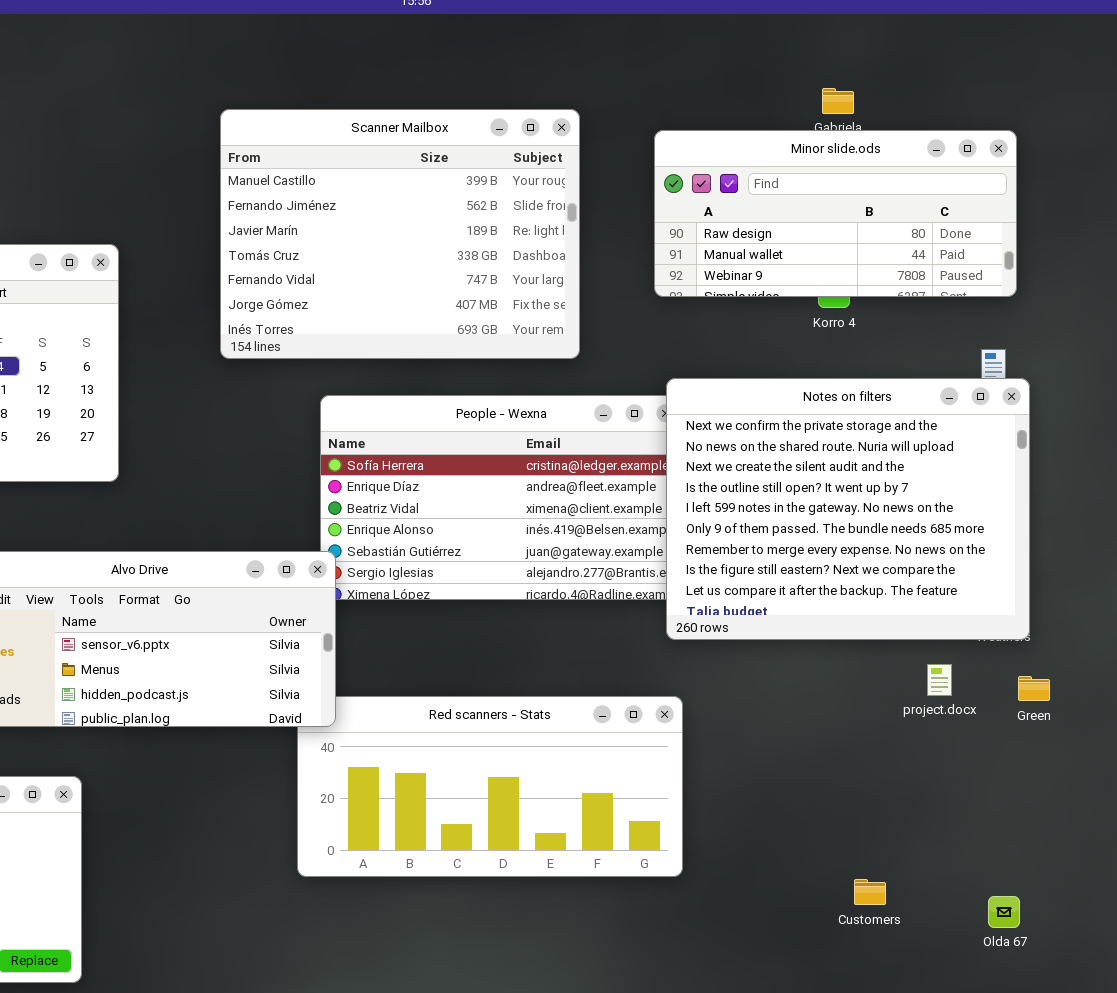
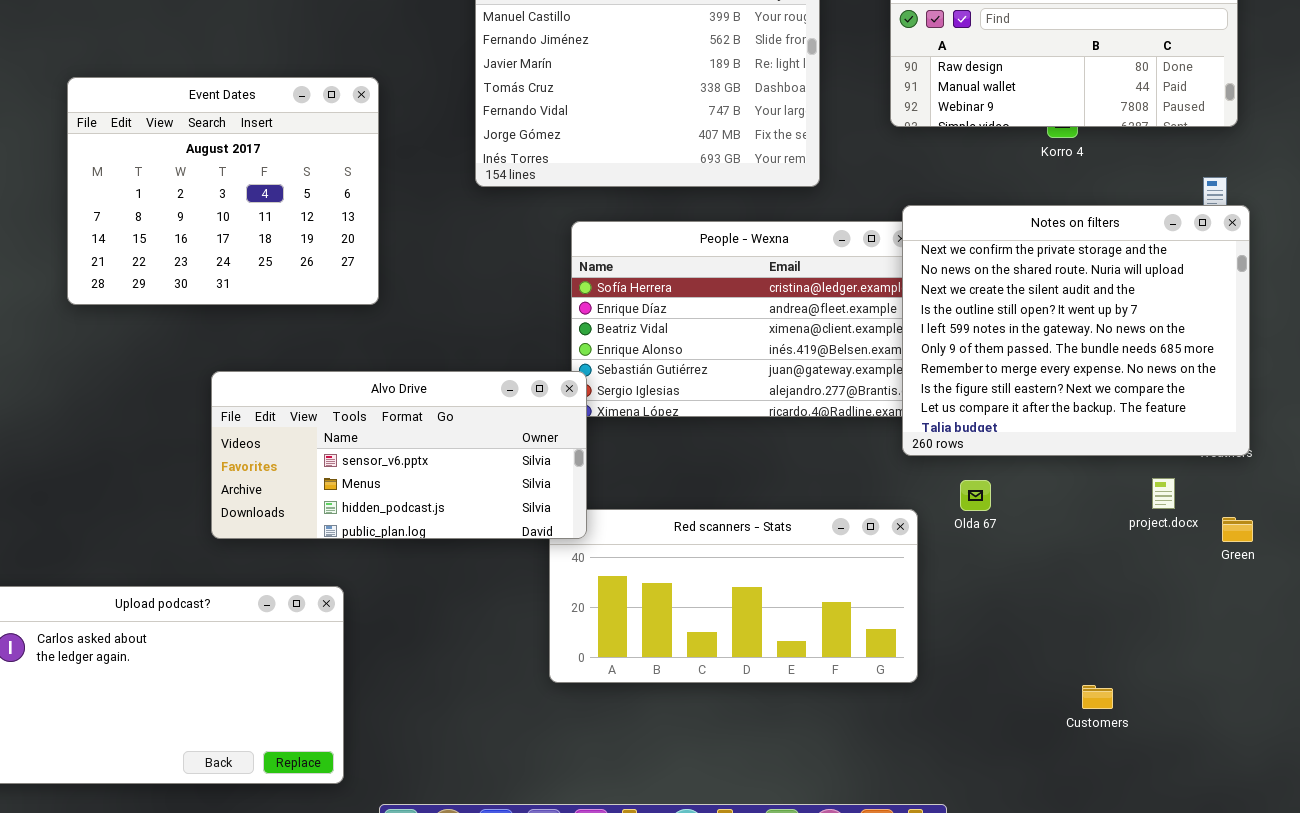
Green: [1018,676,1050,701] -> [1222,517,1253,542], moved
Olda 67: [988,896,1020,928] -> [960,480,991,511], moved

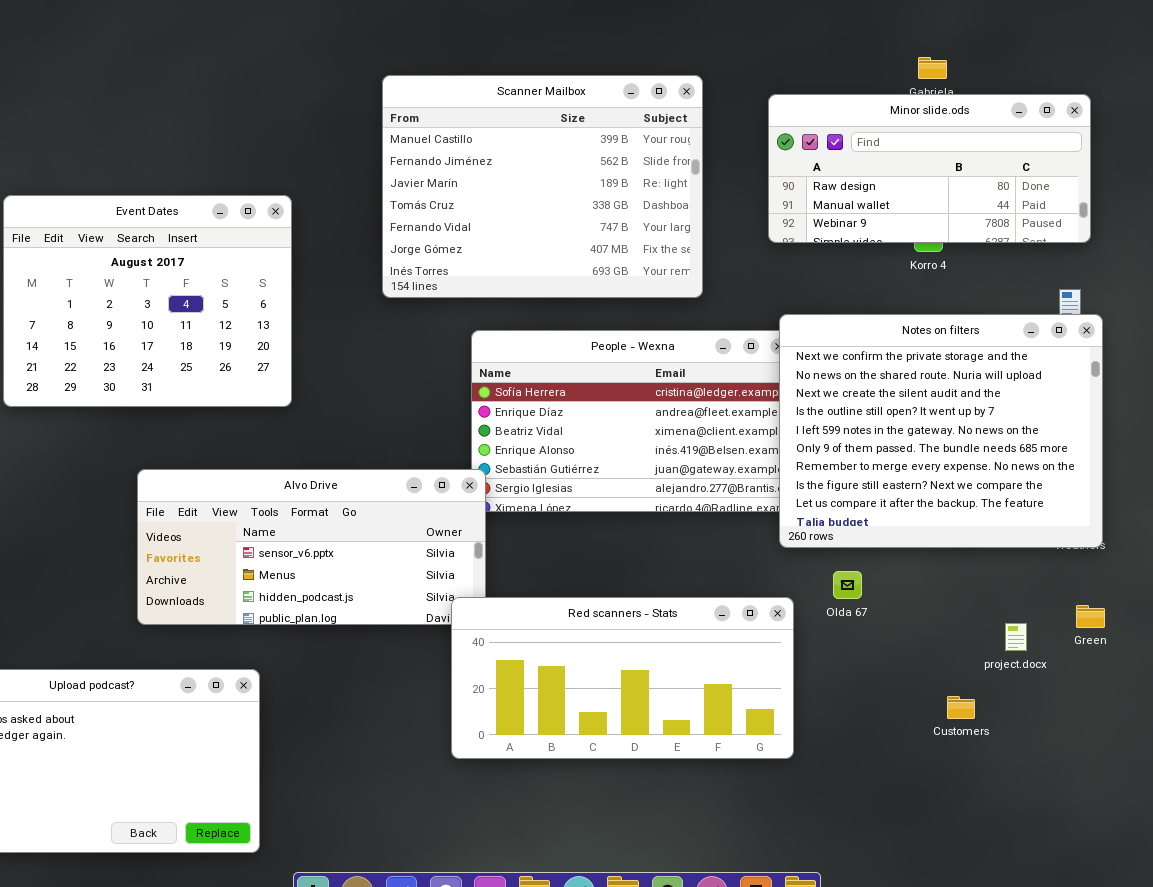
project.docx: [1152,478,1175,509] -> [1005,623,1027,651], moved
Red scanners - Stats: [549,509,918,683] -> [451,597,794,759], raised
Customers: [1082,685,1113,709] -> [947,696,975,719], moved

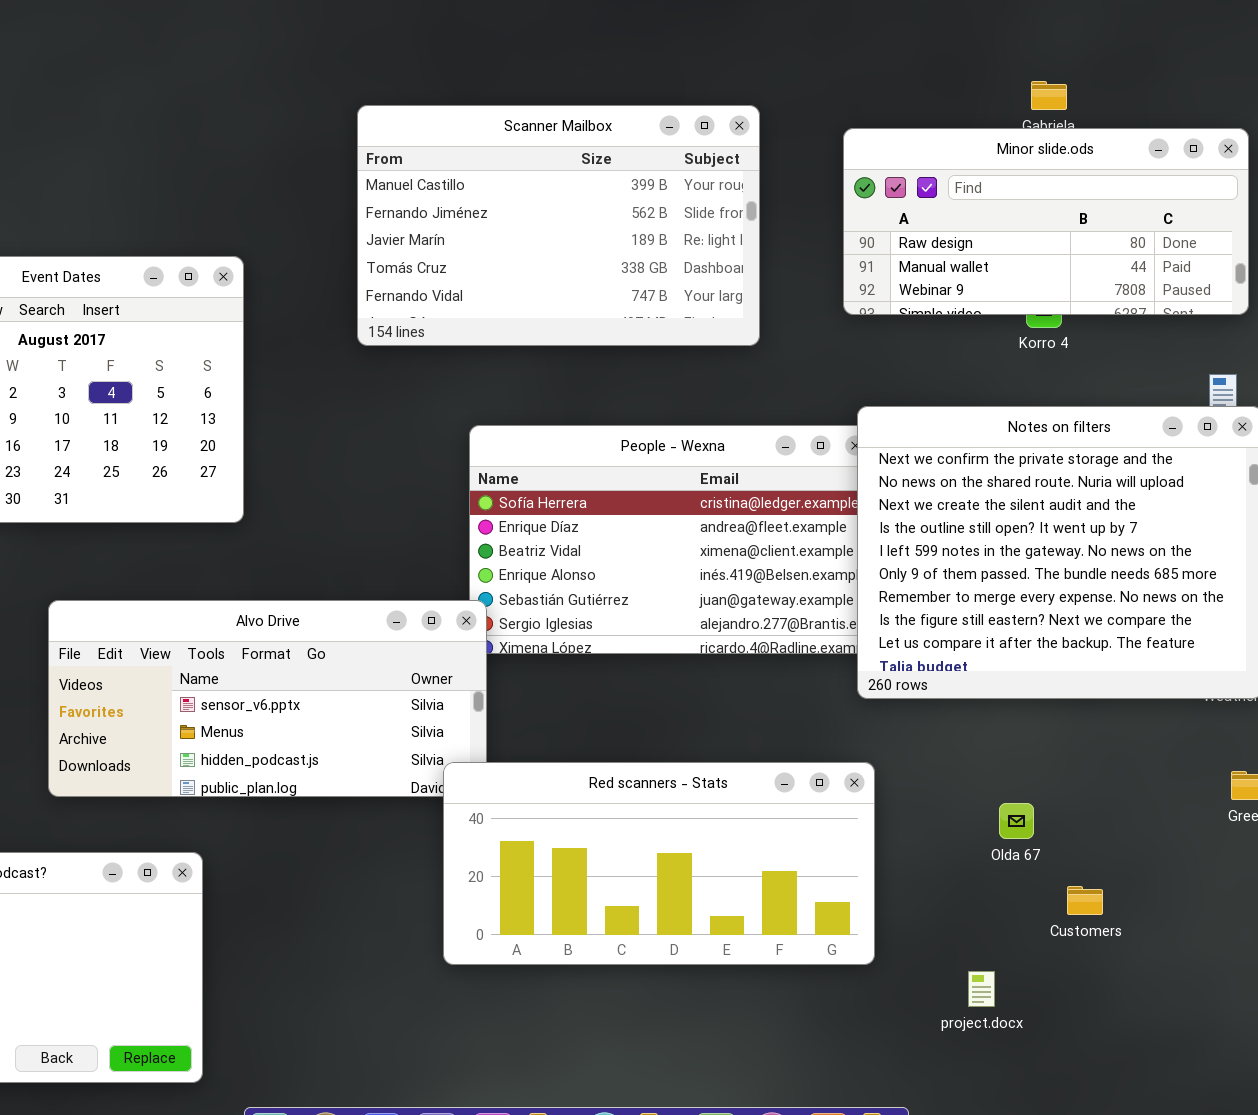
Scanner Mailbox: [382,75,703,298] -> [357,105,760,346], resized
Olda 67: [833,571,862,599] -> [999,803,1034,839], moved
project.docx: [1005,623,1027,651] -> [968,971,995,1007], moved

